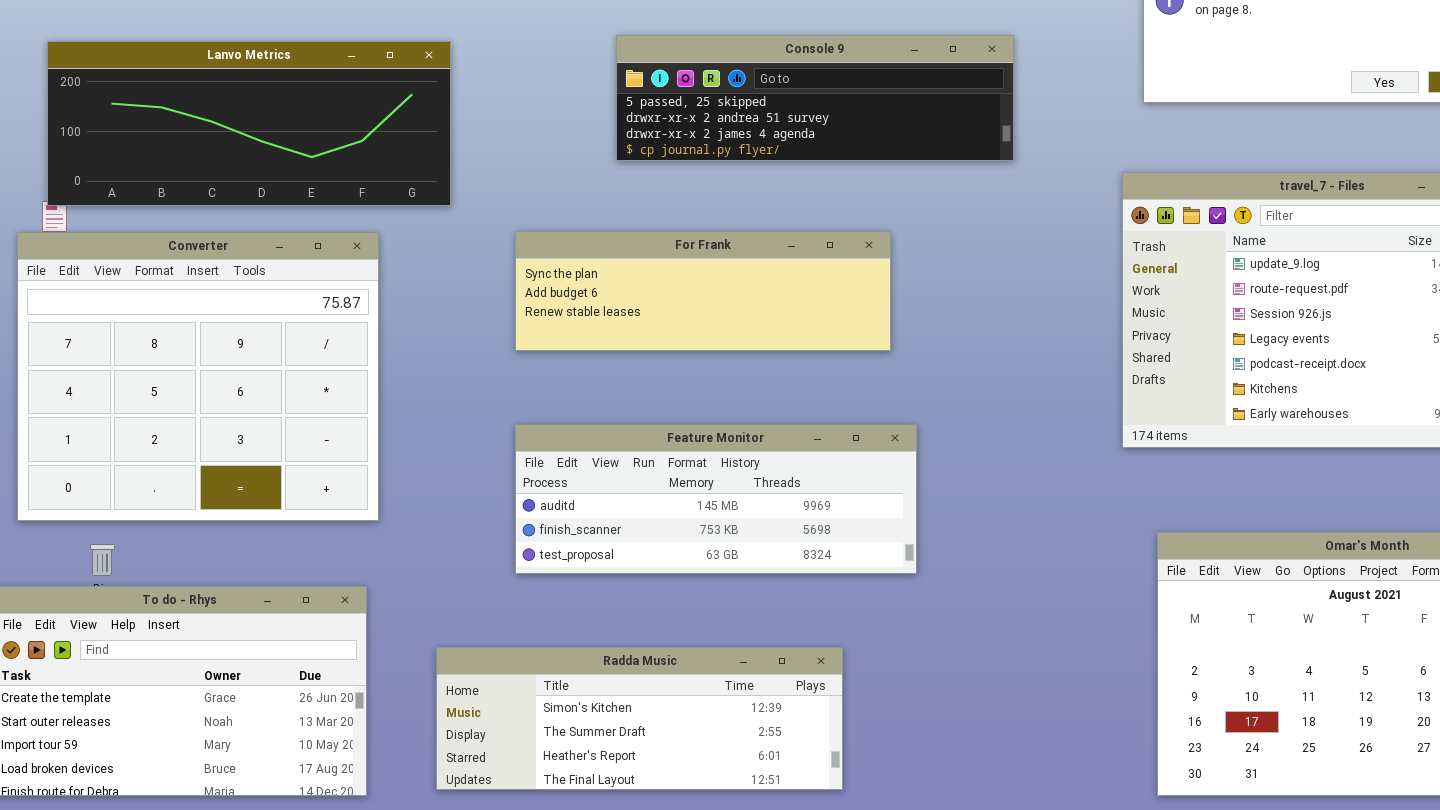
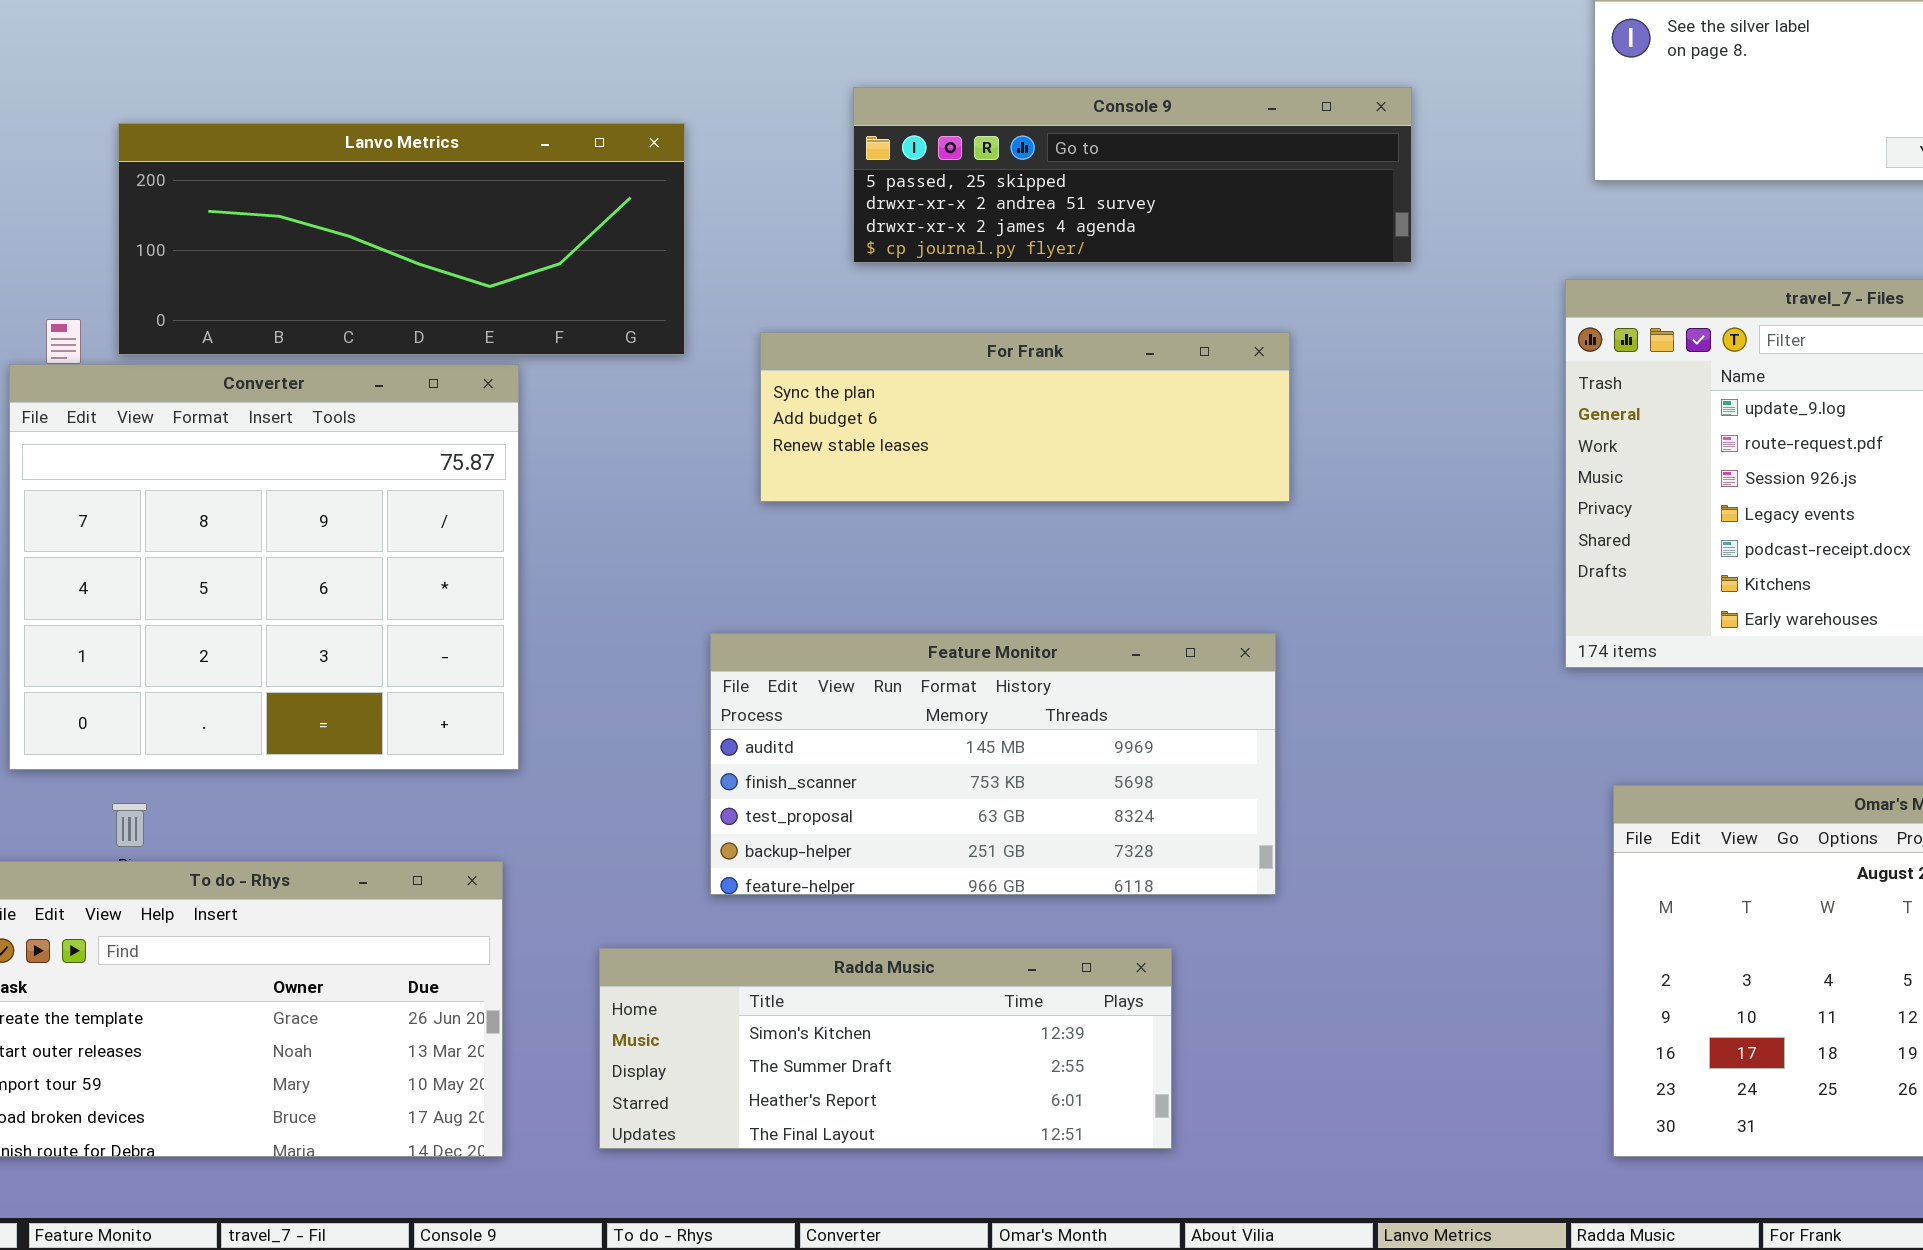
Lanvo Metrics: [47,41,451,206] -> [118,123,685,355], moved
For Frank: [515,231,891,351] -> [760,332,1290,502], moved
Feature Monitor: [515,424,917,574] -> [710,633,1276,895], resized

